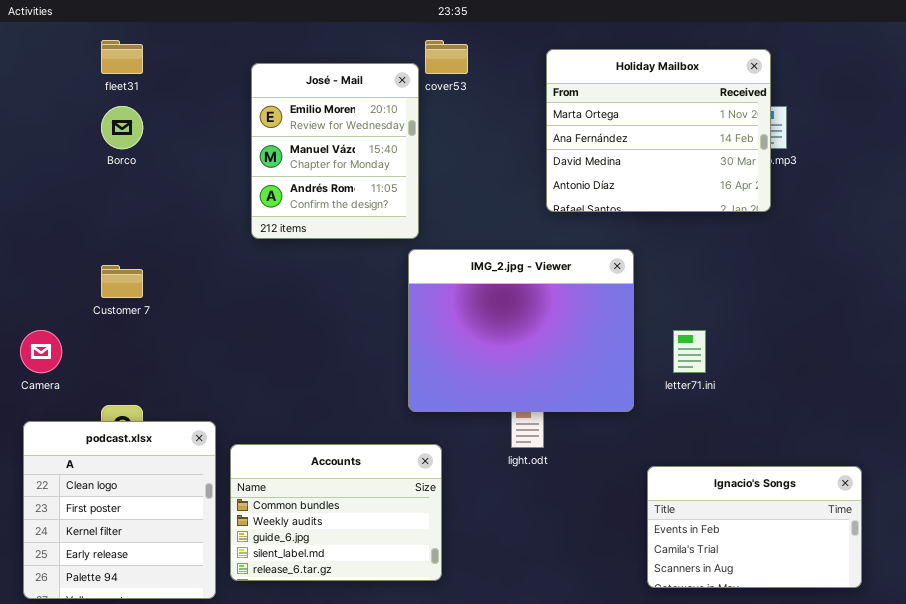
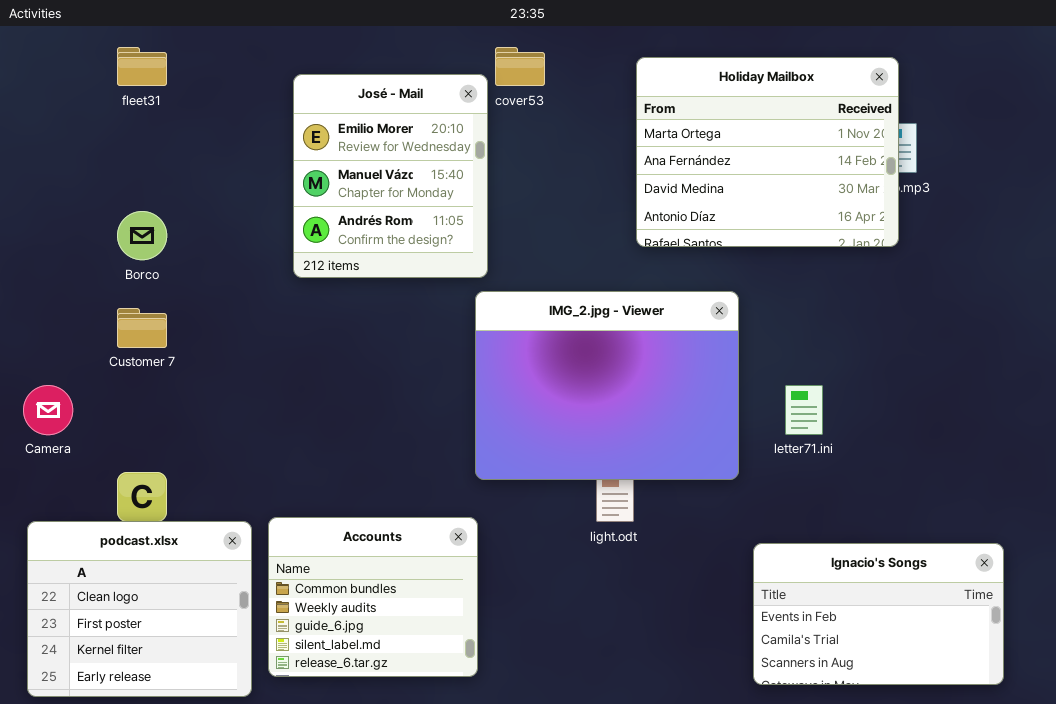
Borco: [101,106,143,149] -> [117,211,167,260], moved
podcast.xlsx: [23,421,216,599] -> [27,521,252,697], resized
Accounts: [230,444,442,581] -> [268,517,478,677], resized

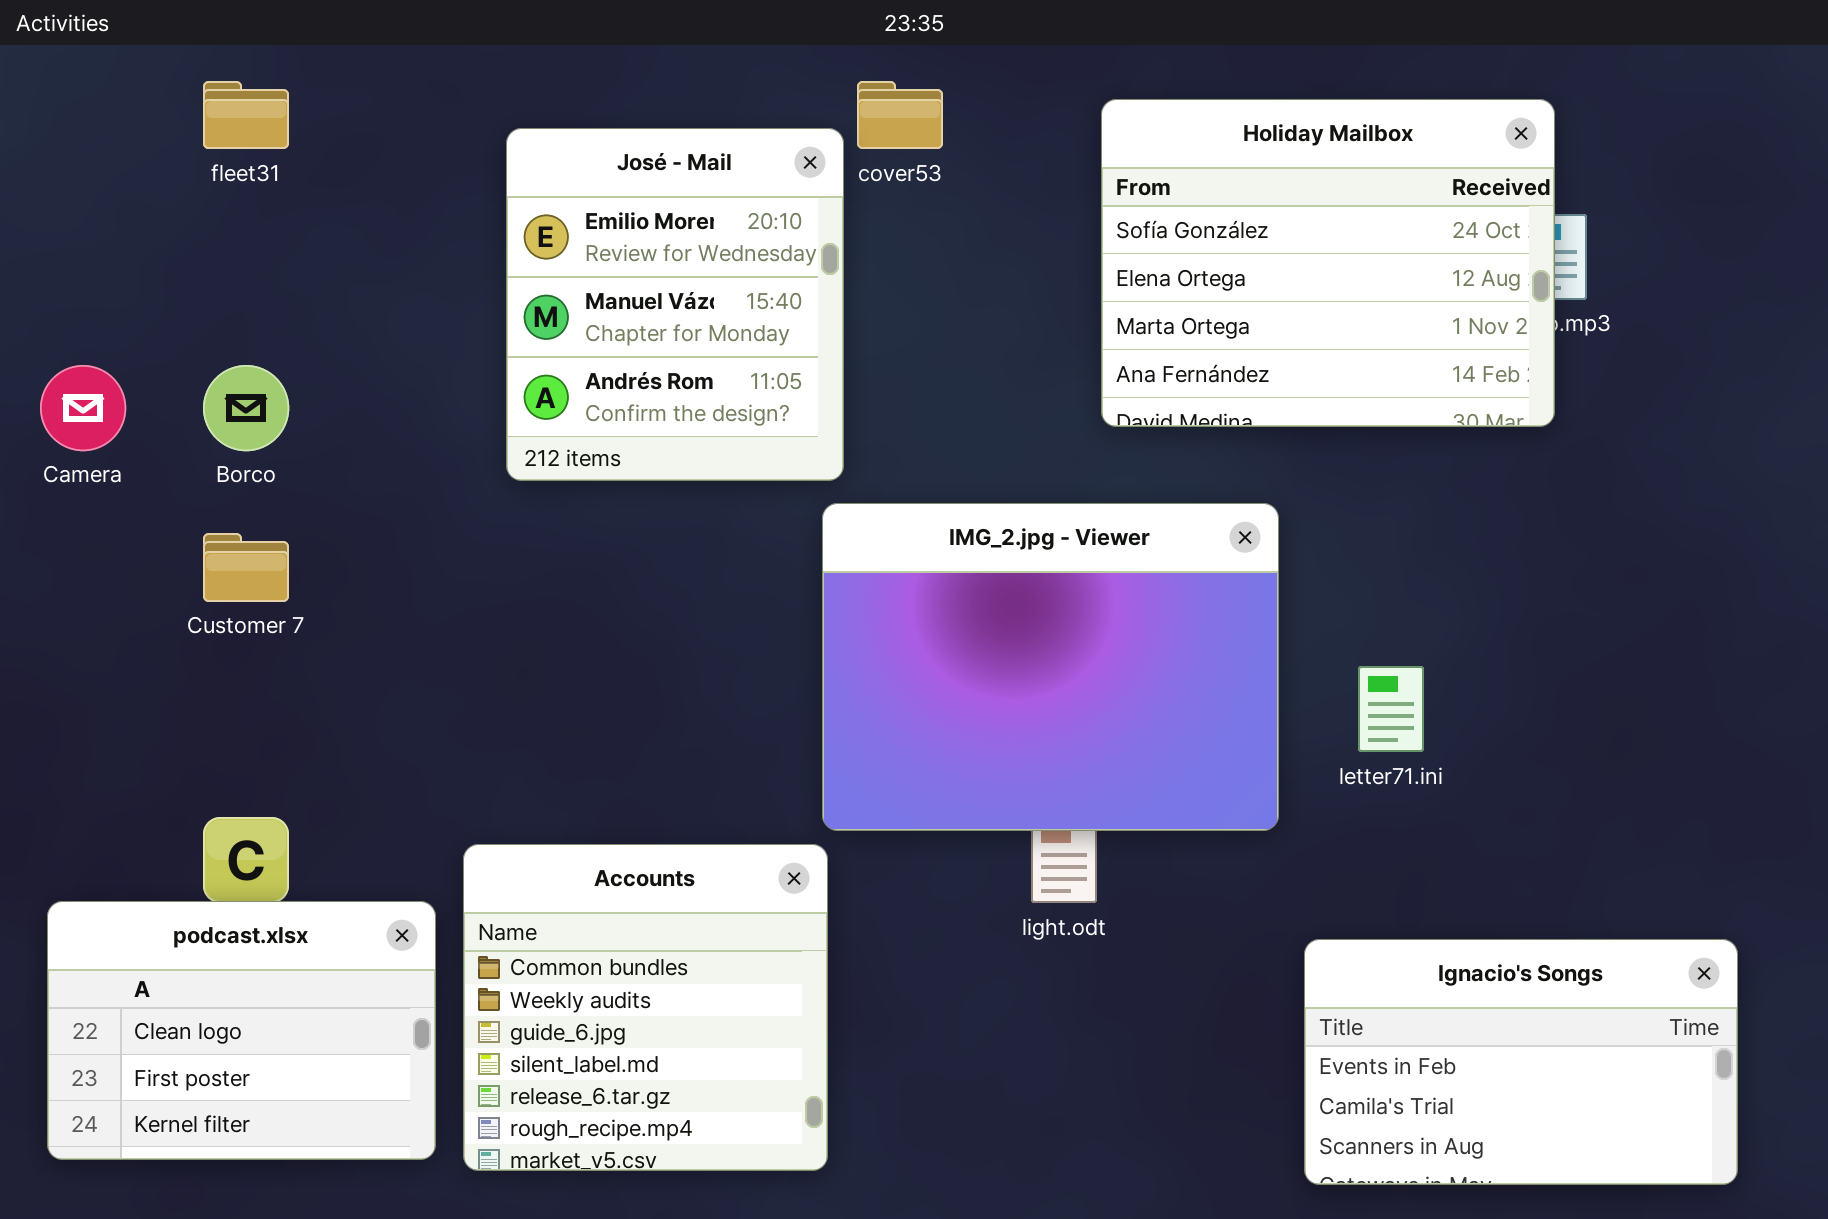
Holiday Mailbox: [636,57,899,247] -> [1101,99,1555,427], scrolled up 2 rows
Camera: [23,385,73,435] -> [40,365,126,451], moved
Accounts: [268,517,478,677] -> [463,844,828,1171], resized
podcast.xlsx: [27,521,252,697] -> [47,901,436,1160], resized

